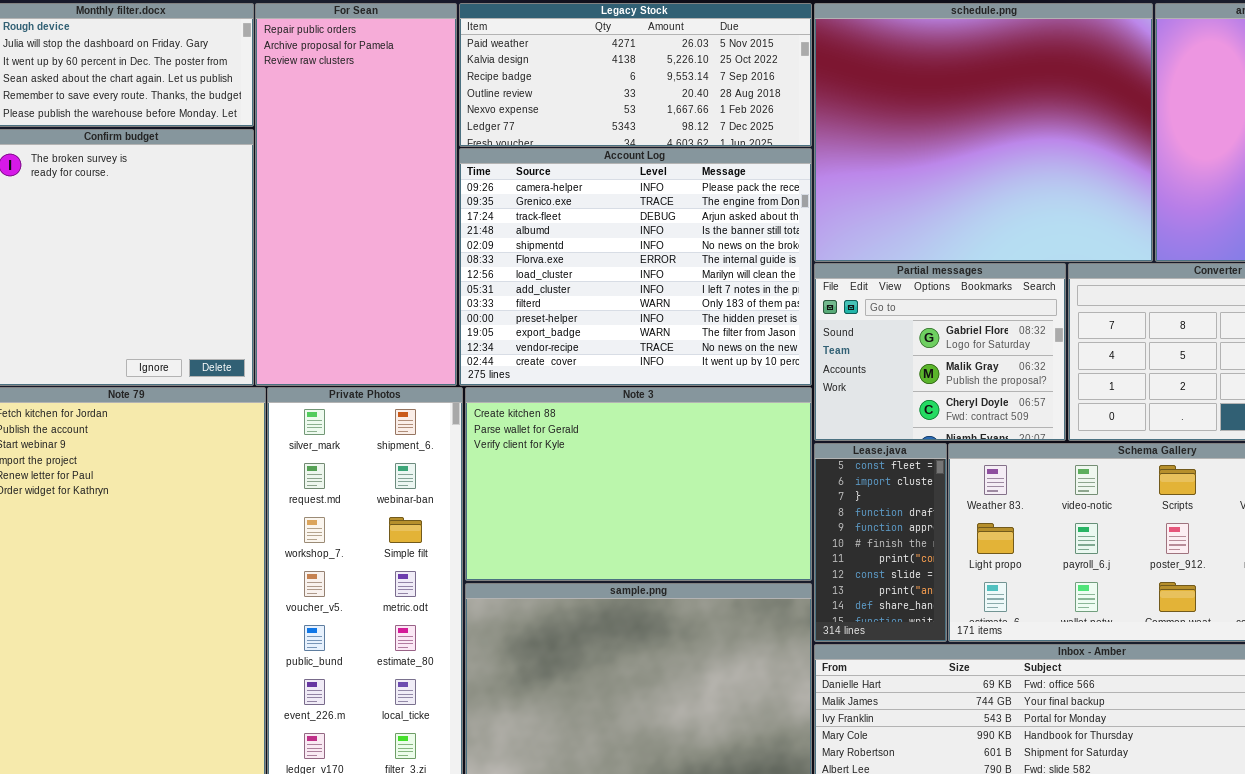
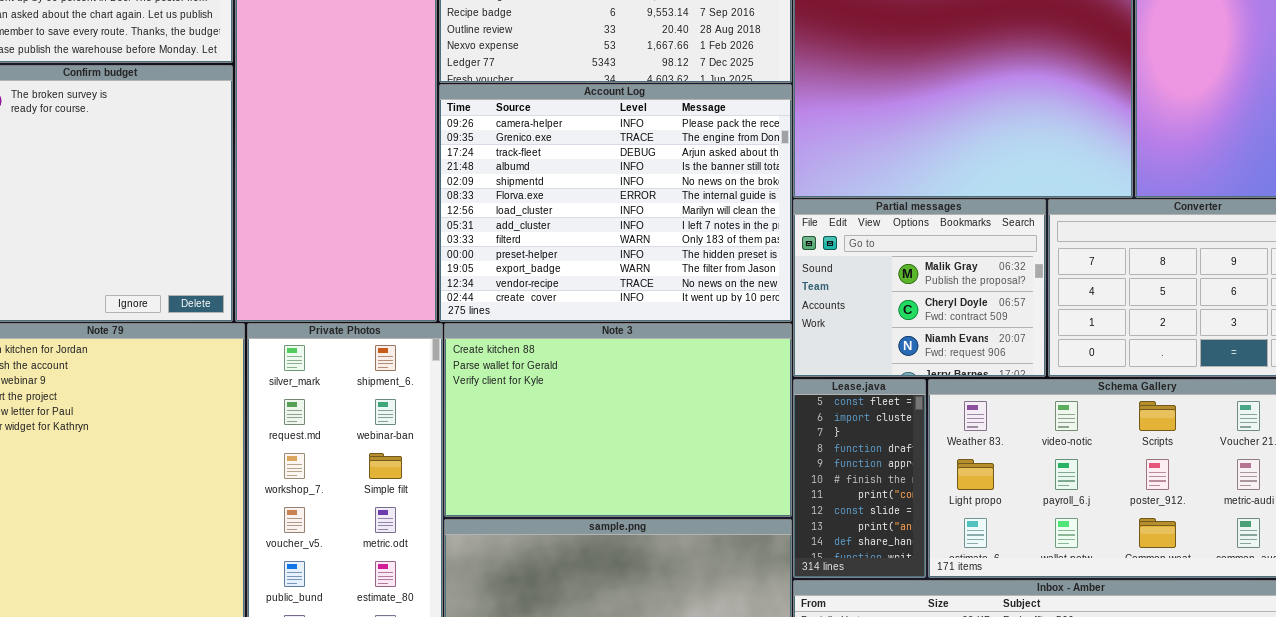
Partial messages: [814,263,1066,441] -> [793,199,1046,377], scrolled down 1 row

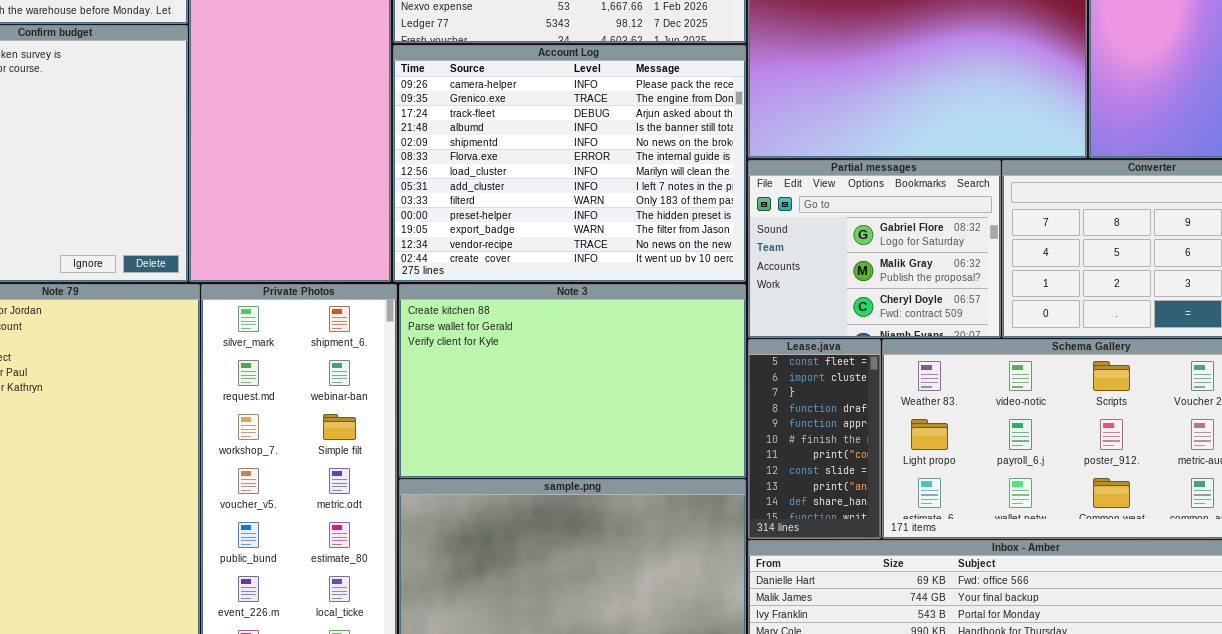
Partial messages: [793,199,1046,377] -> [748,160,1001,338], scrolled up 1 row

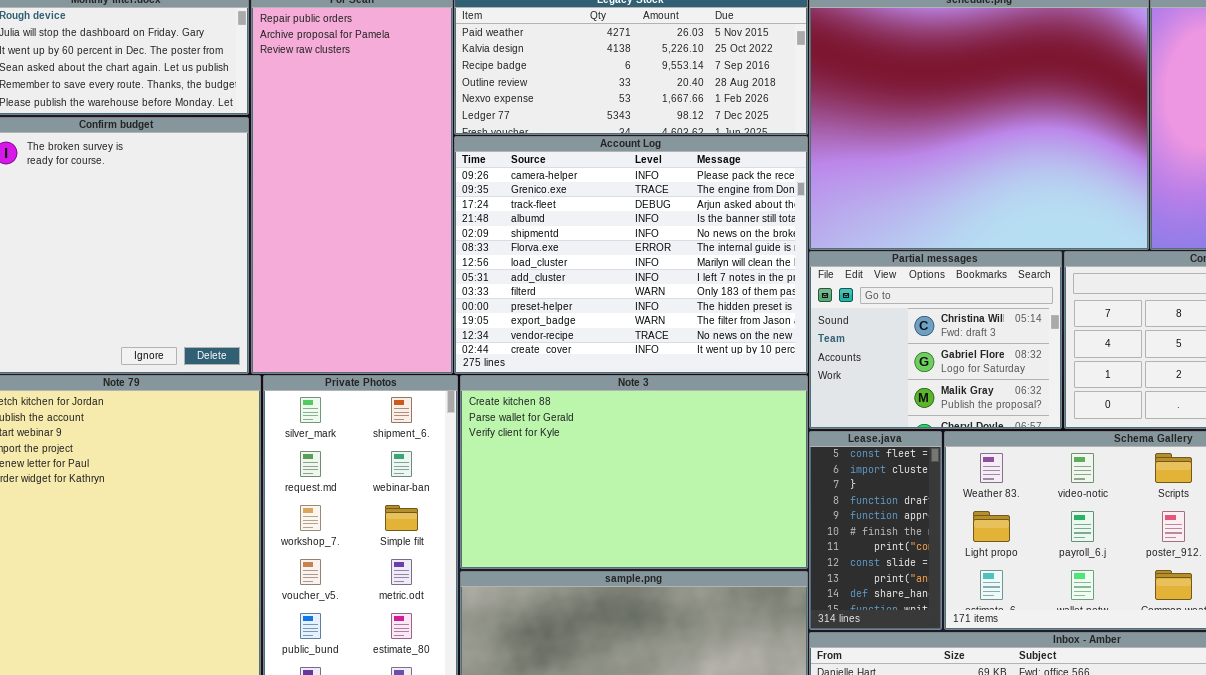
Partial messages: [748,160,1001,338] -> [809,251,1062,429], scrolled up 1 row

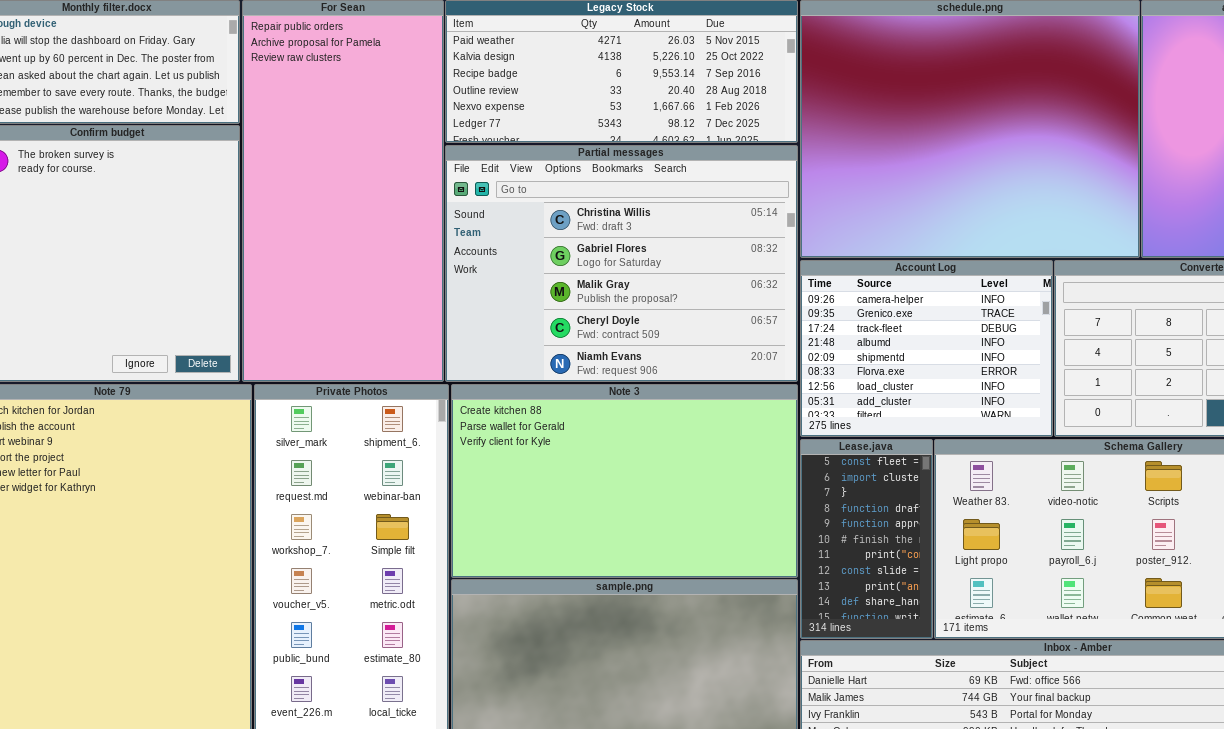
Account Log: [454,136,808,374] -> [800,260,1053,437], moved, resized
Partial messages: [809,251,1062,429] -> [445,145,798,382], moved, resized

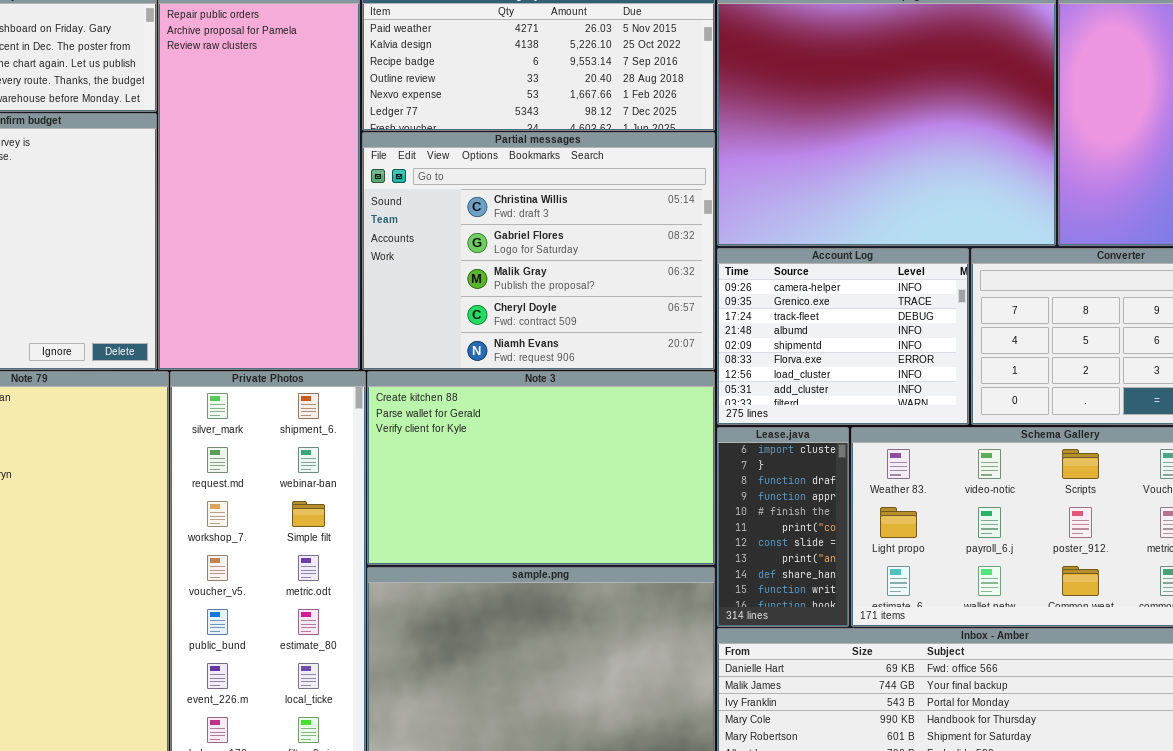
Lease.java: [800,439,933,639] -> [717,427,849,627], scrolled down 1 row

